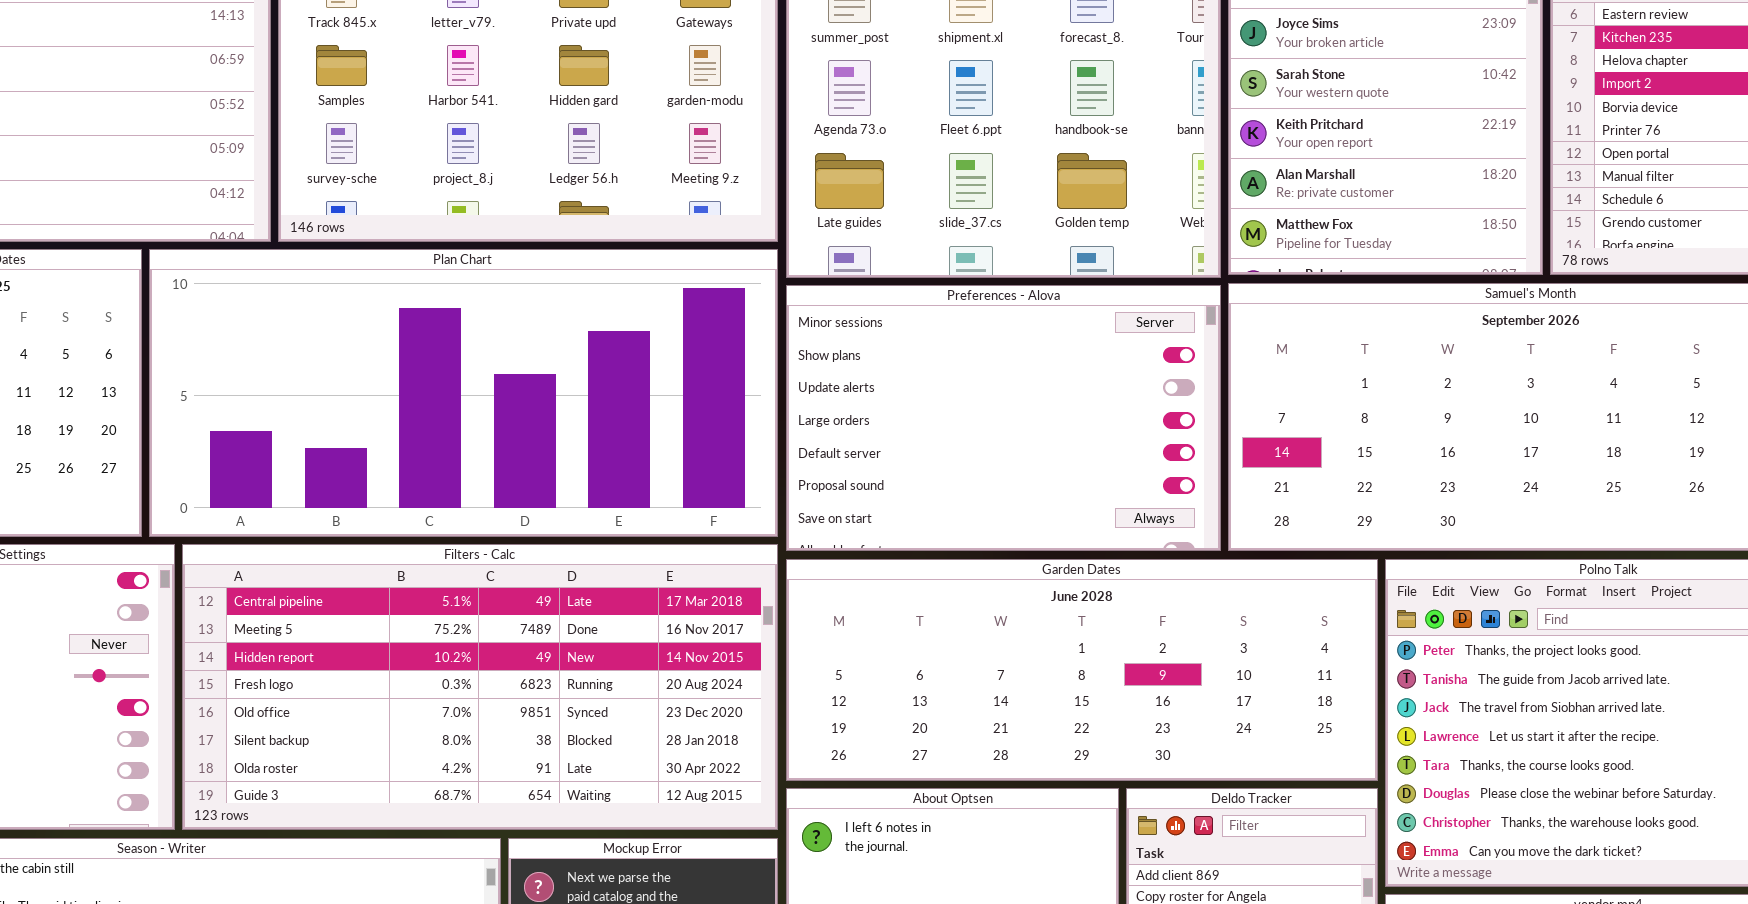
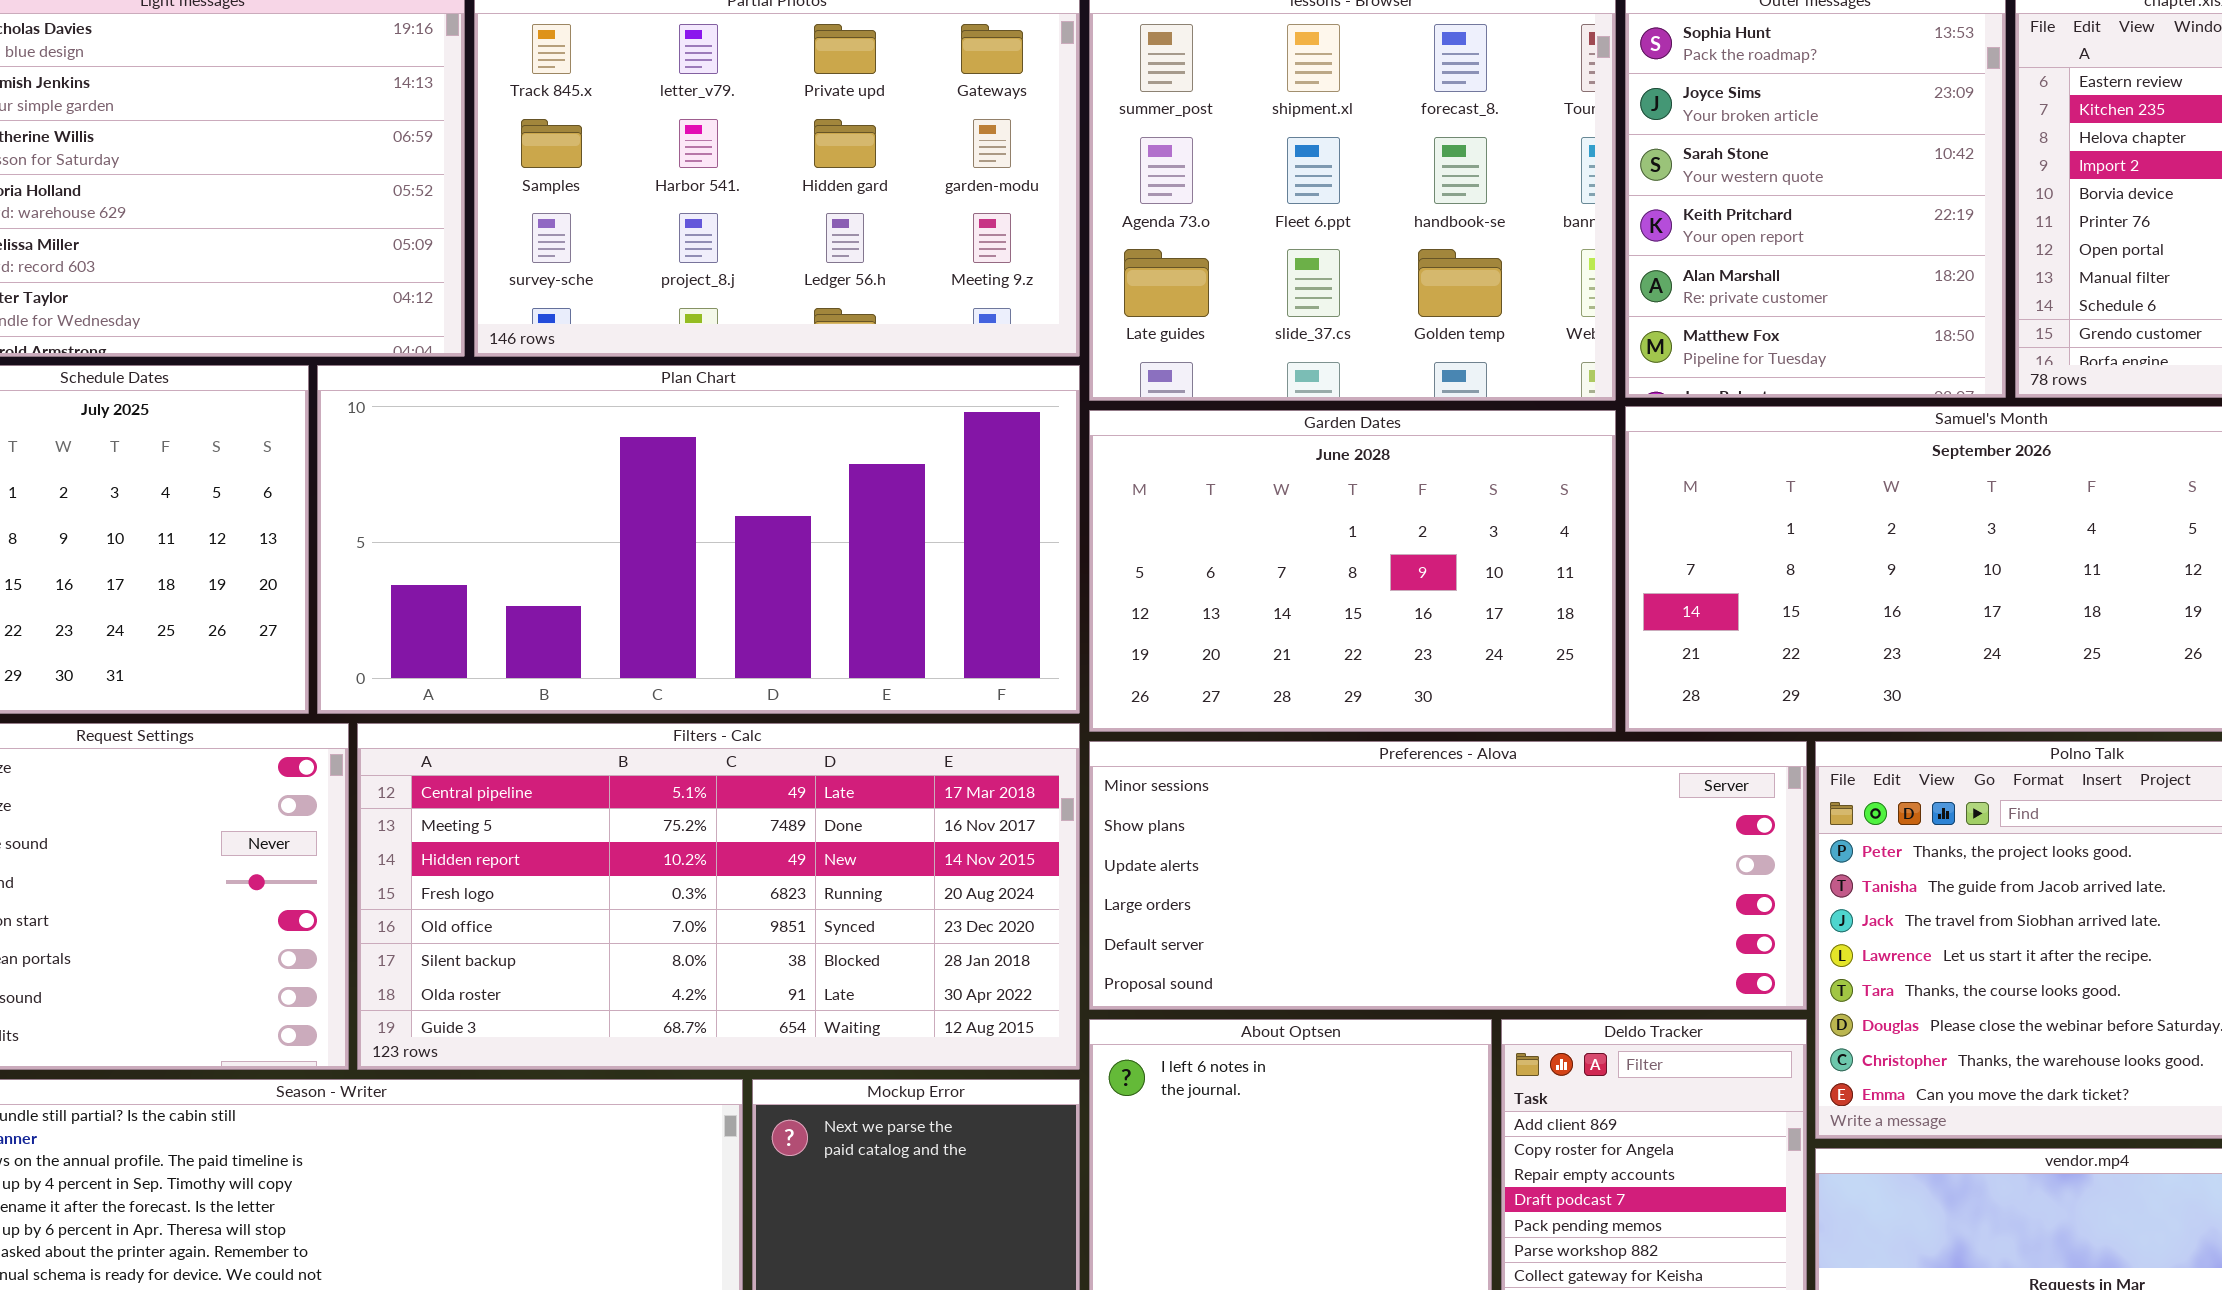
Preferences - Alova: [786,285,1221,551] -> [1089,741,1807,1010], moved, resized
Garden Dates: [786,559,1378,781] -> [1089,410,1616,732], moved, resized

